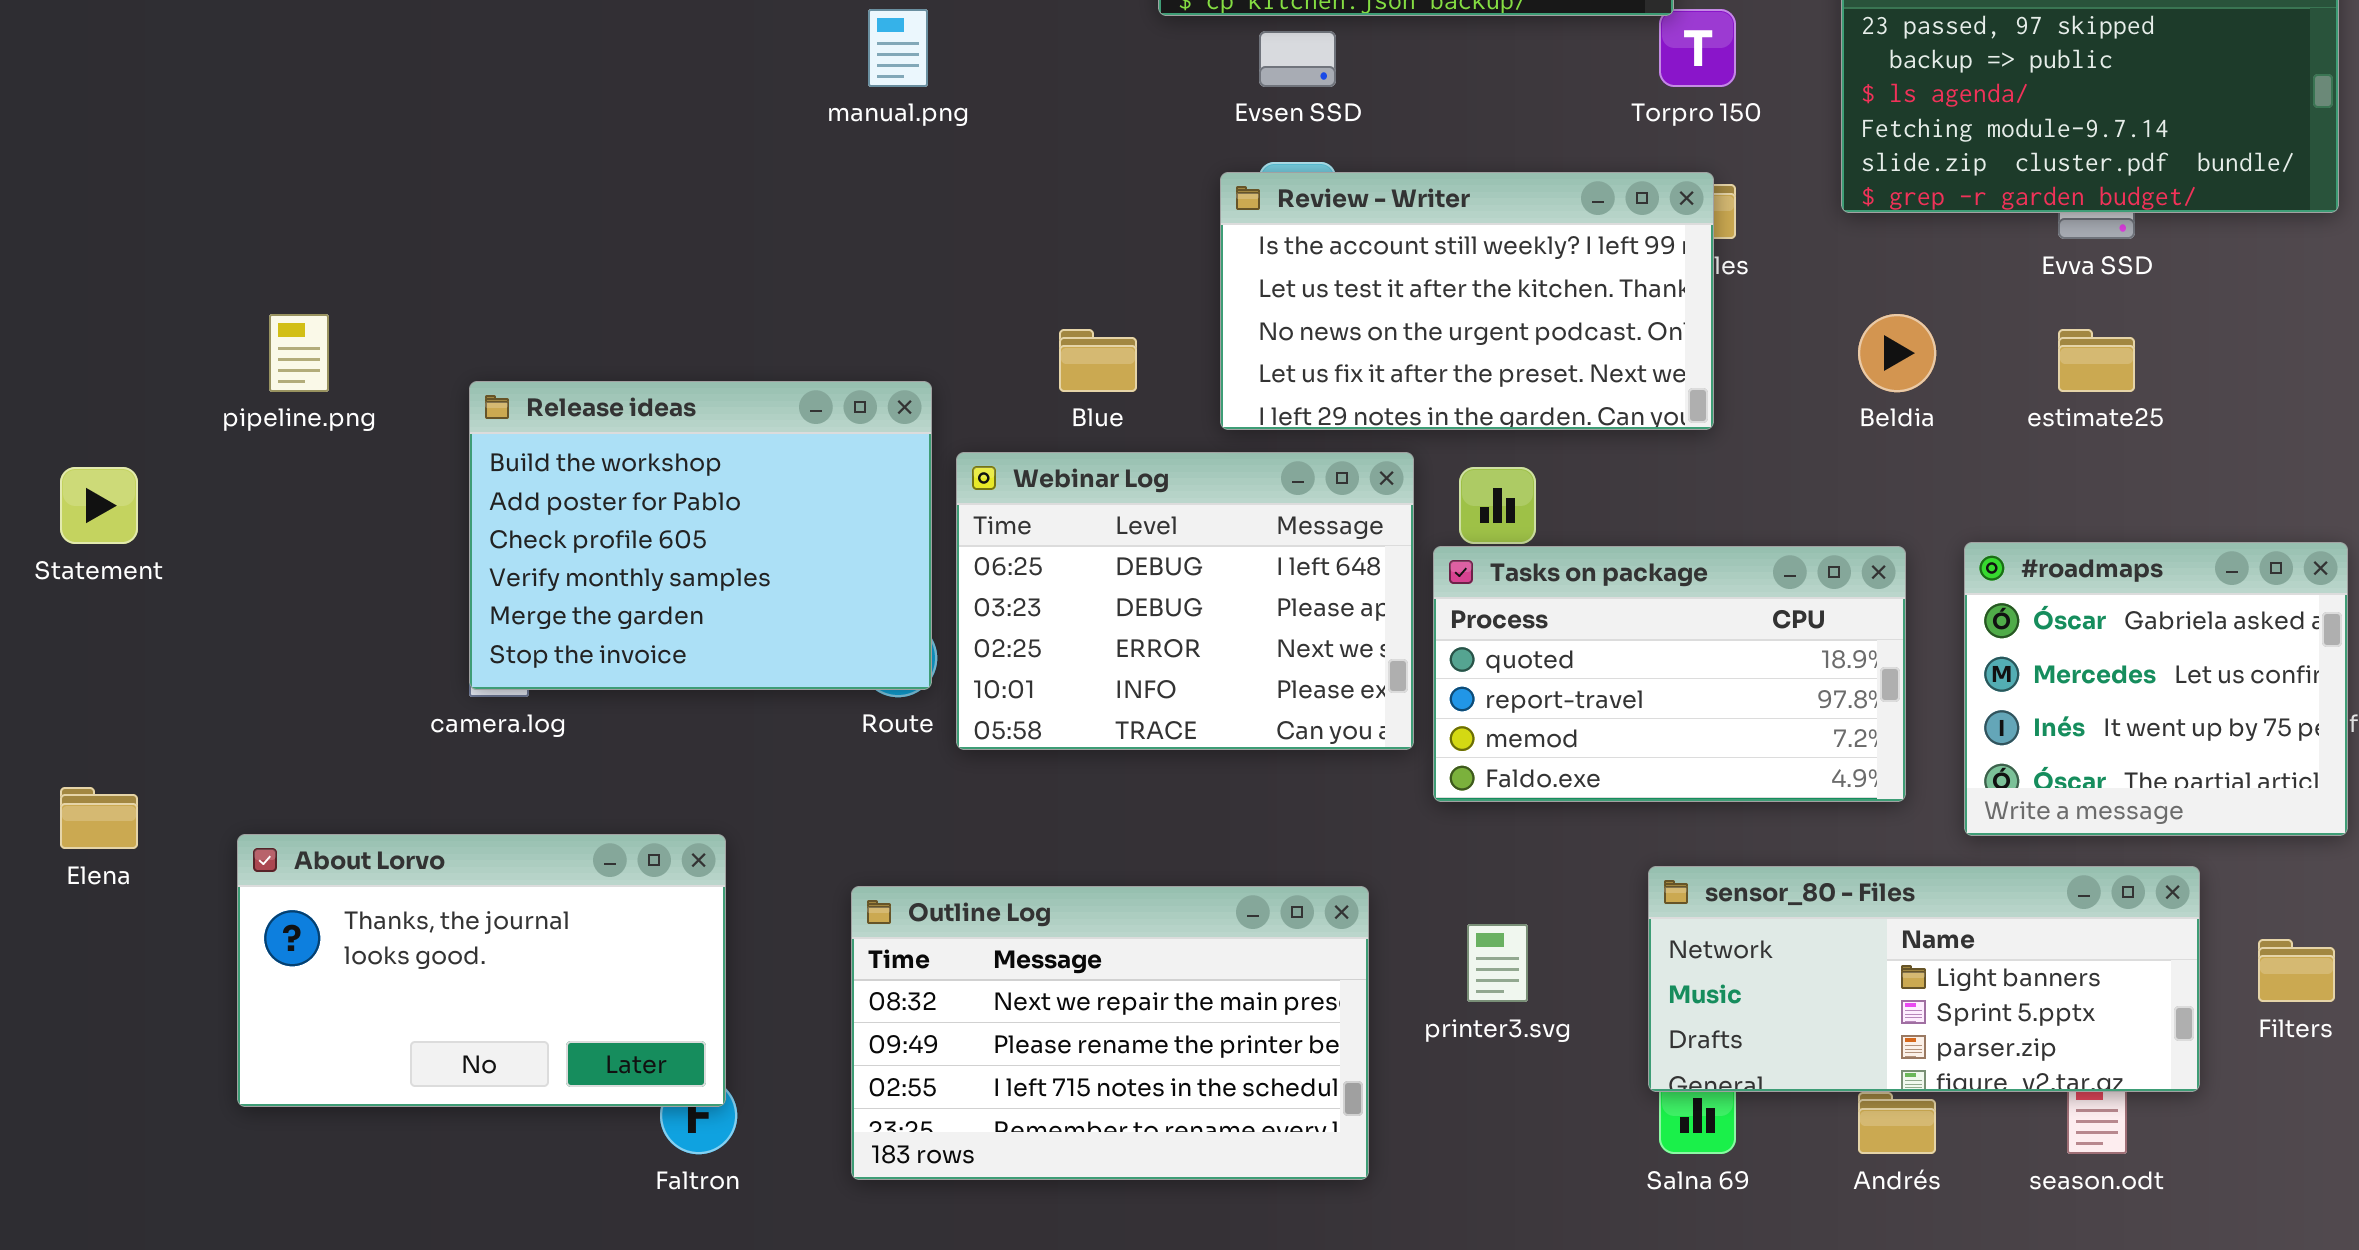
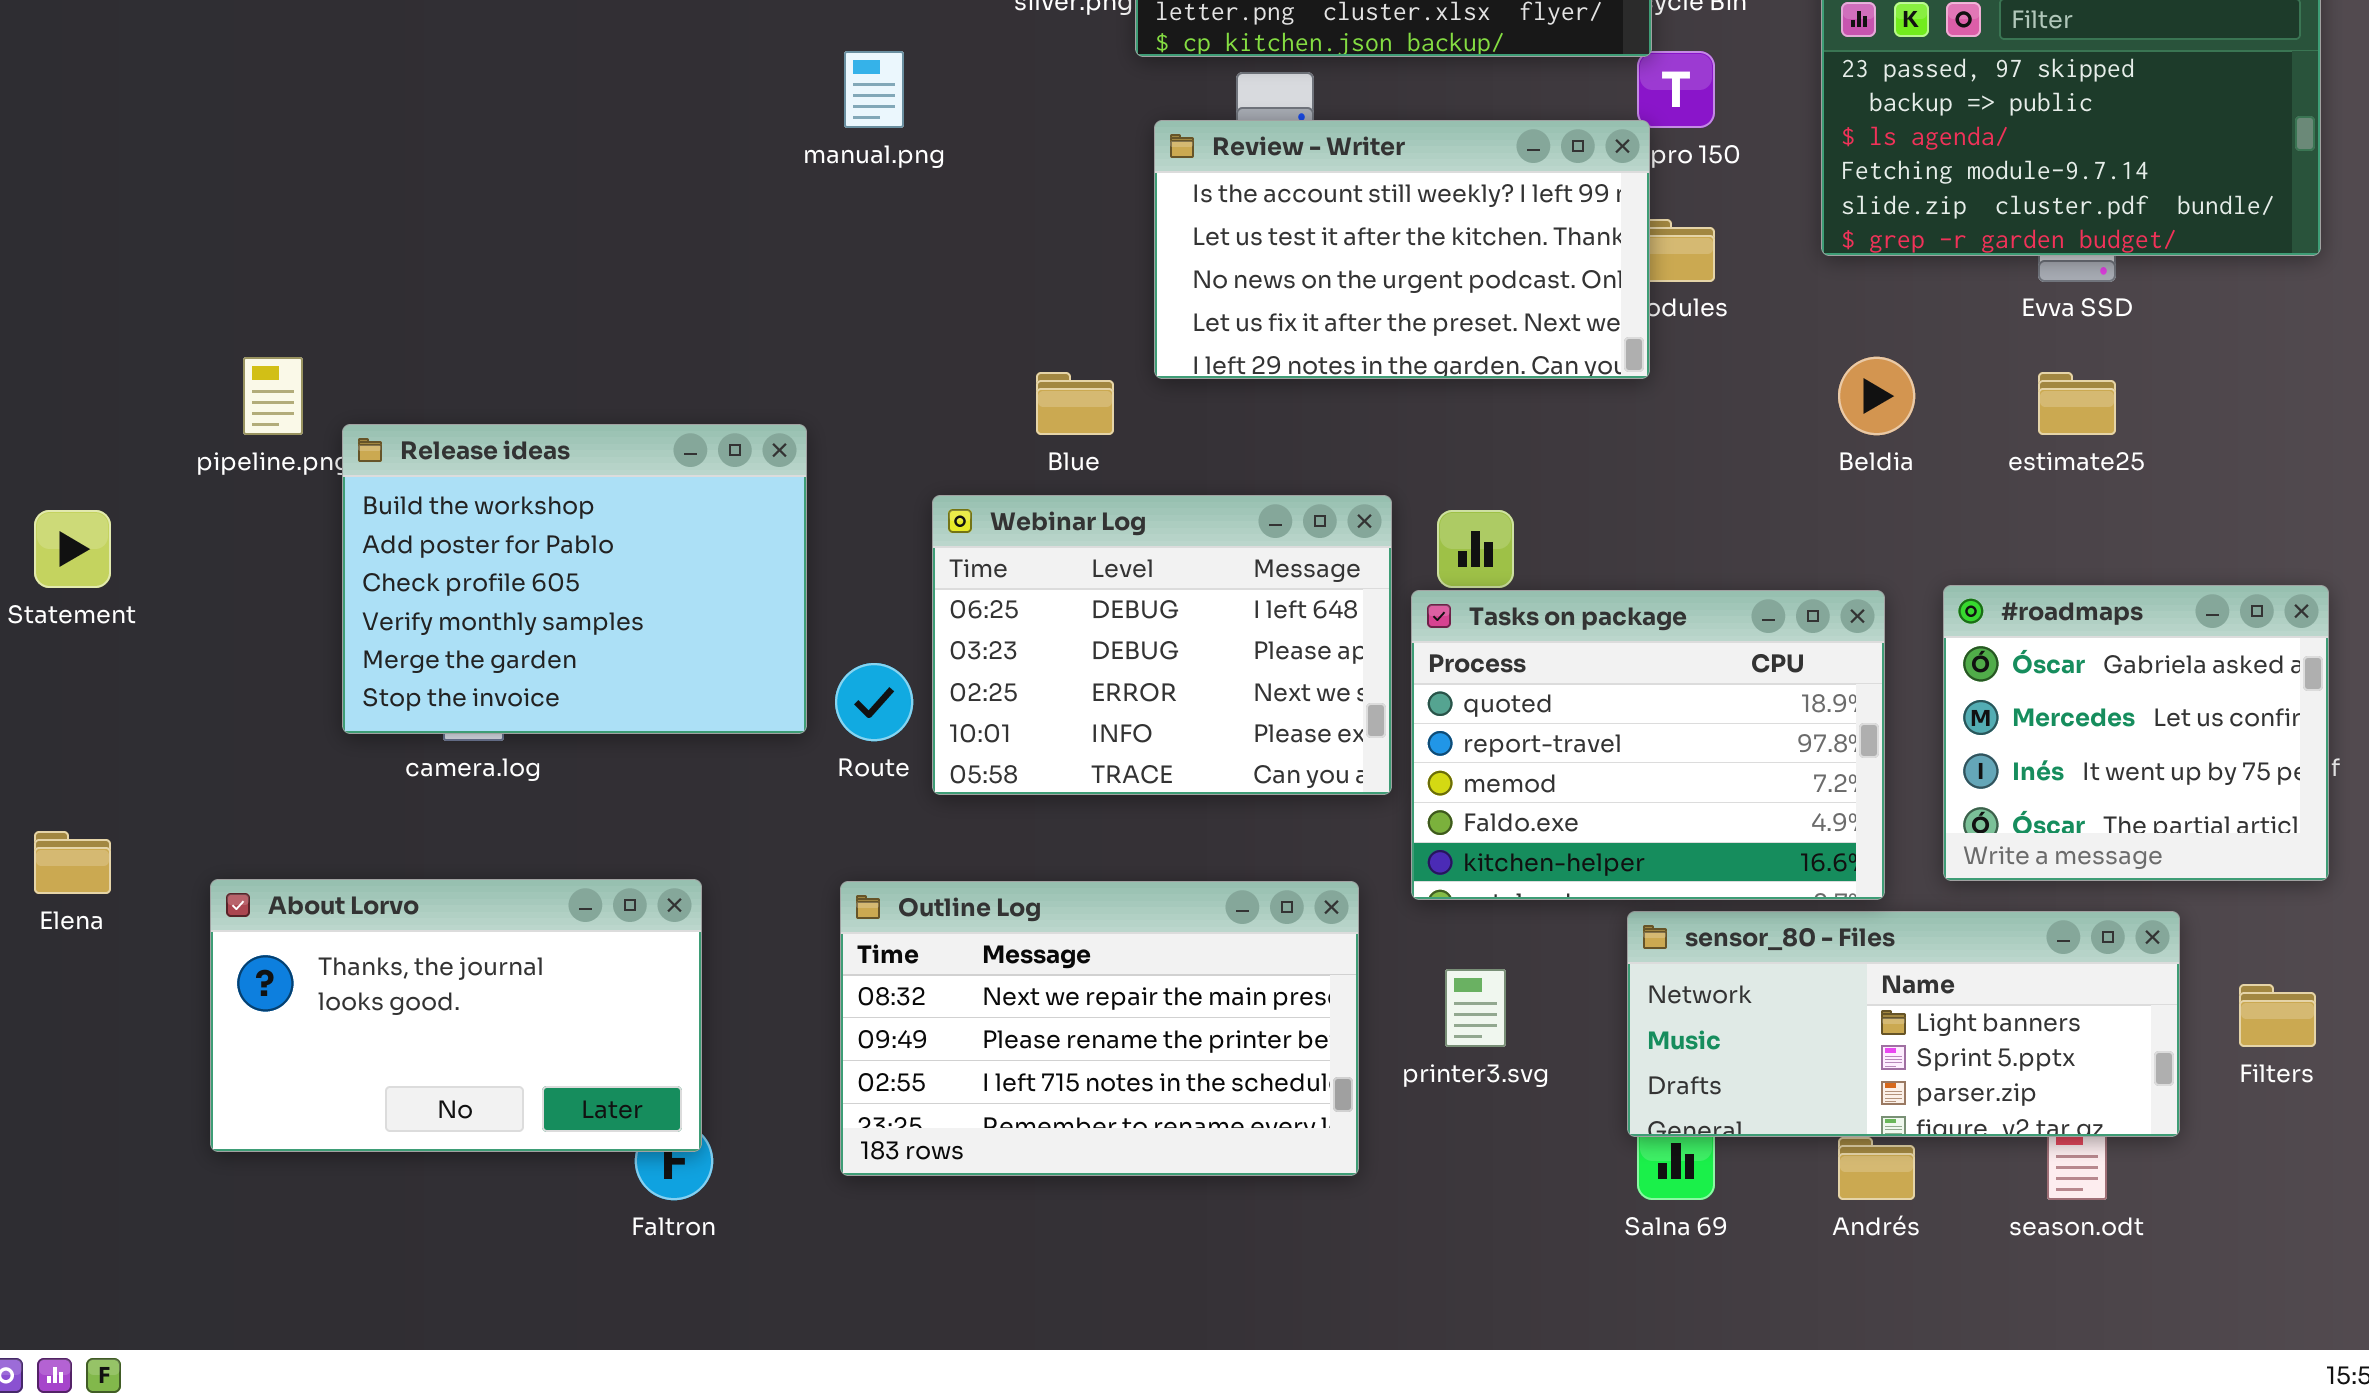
Review - Writer: [1220,172,1714,430] -> [1154,120,1650,379], moved
Release ideas: [469,381,932,690] -> [342,424,807,734], moved
Tasks on package: [1433,546,1906,802] -> [1411,590,1885,900], resized
Outline Log: [851,886,1369,1180] -> [840,881,1359,1176], moved

